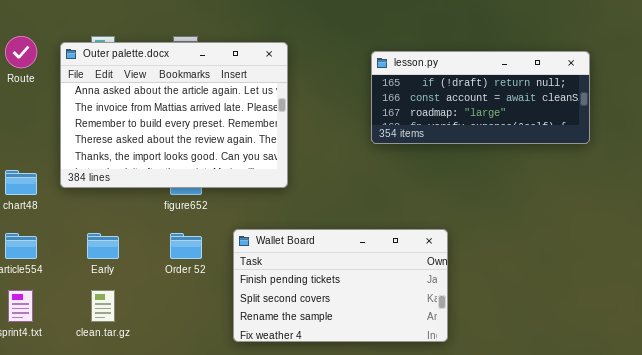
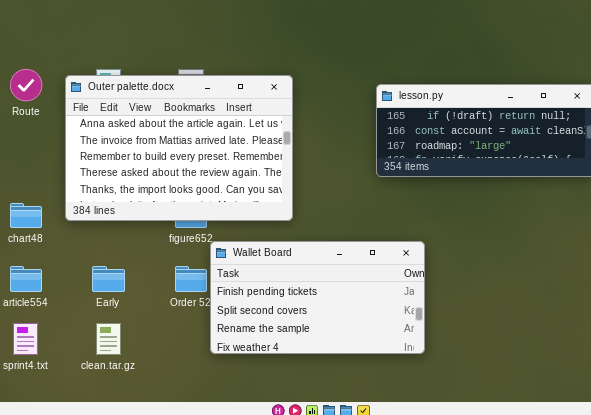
Wallet Board: [233,229,448,342] -> [210,241,425,354], moved

